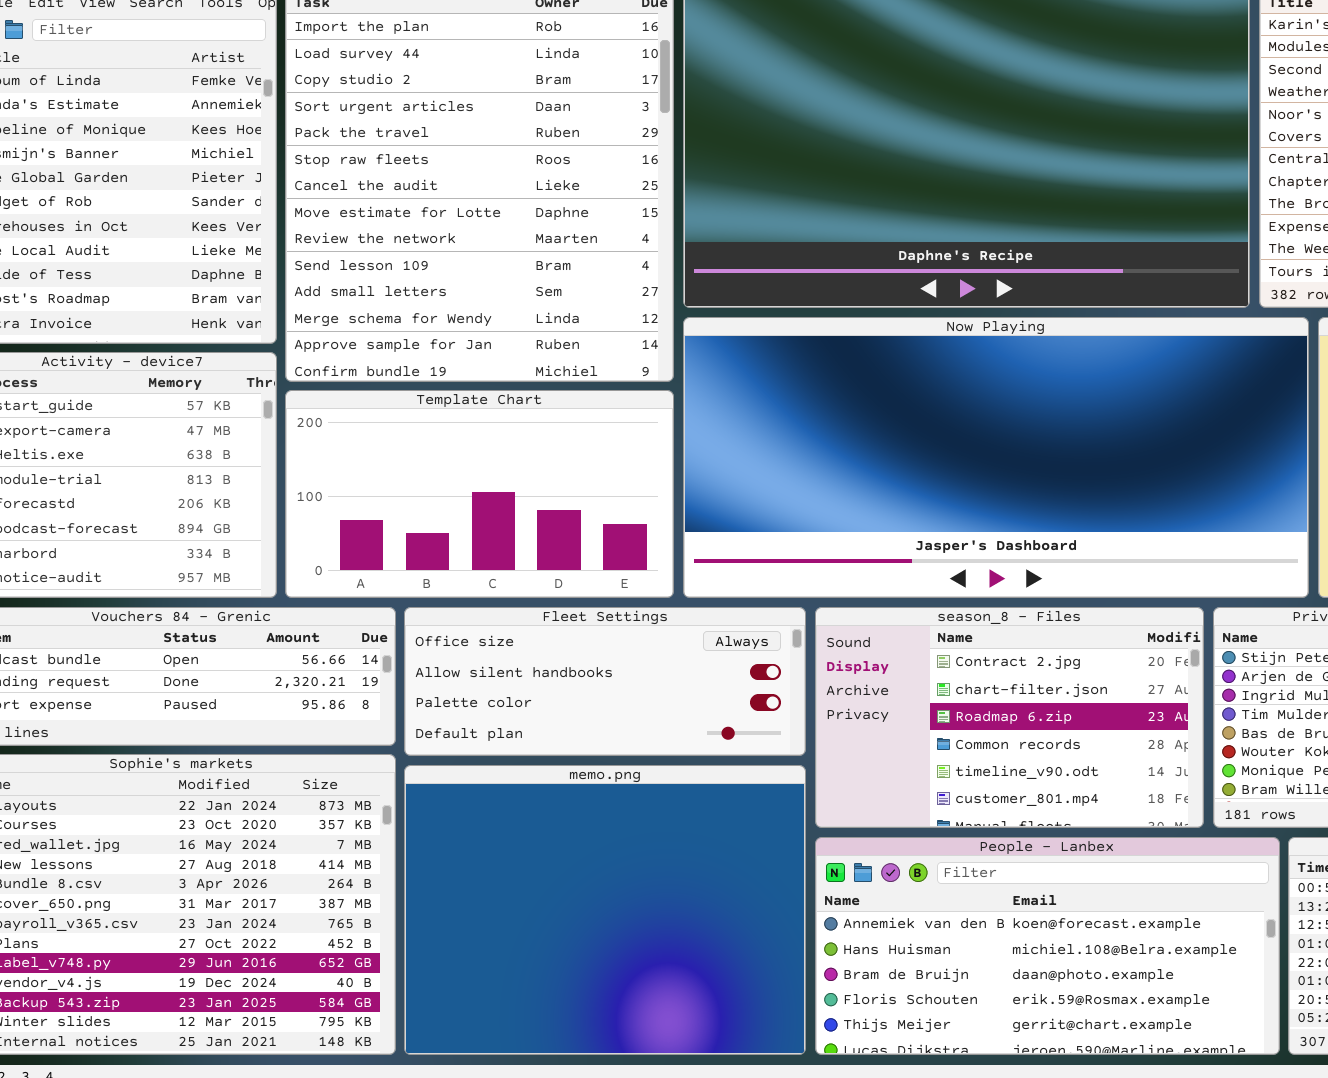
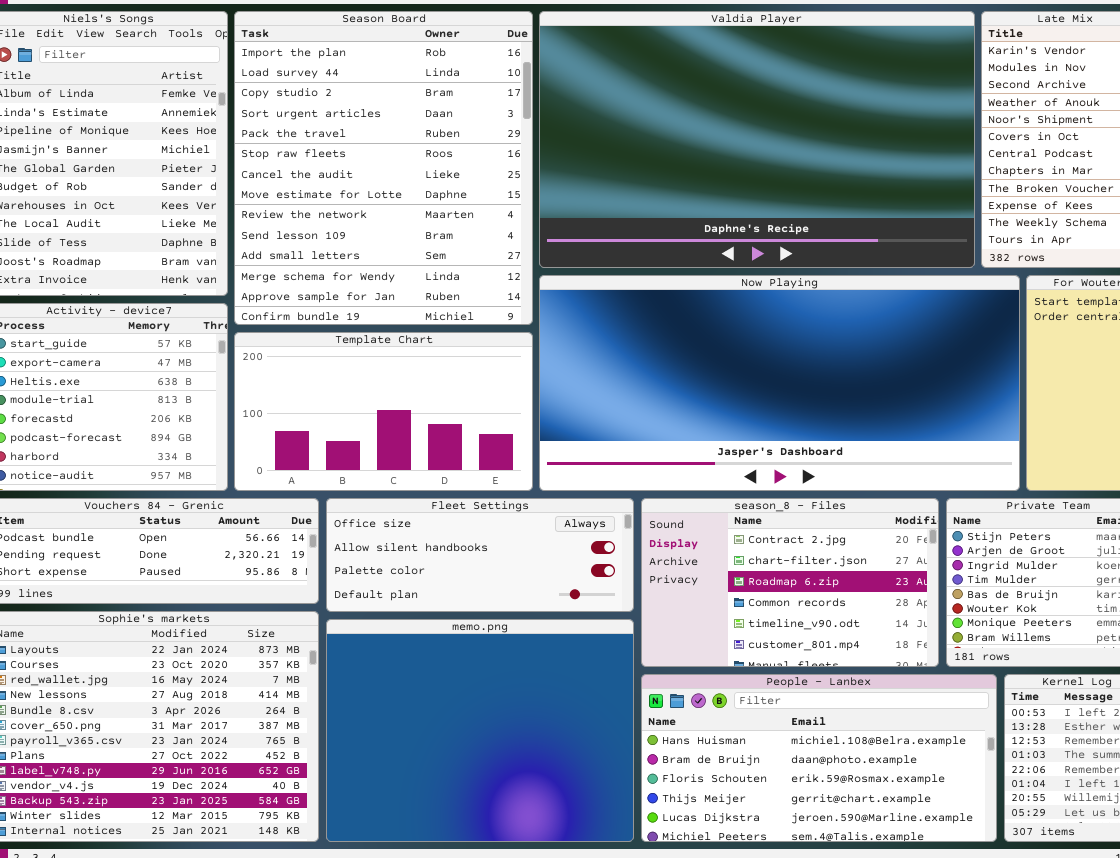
People - Lanbex: [815,837,1280,1055] -> [641,674,997,842], scrolled down 1 row

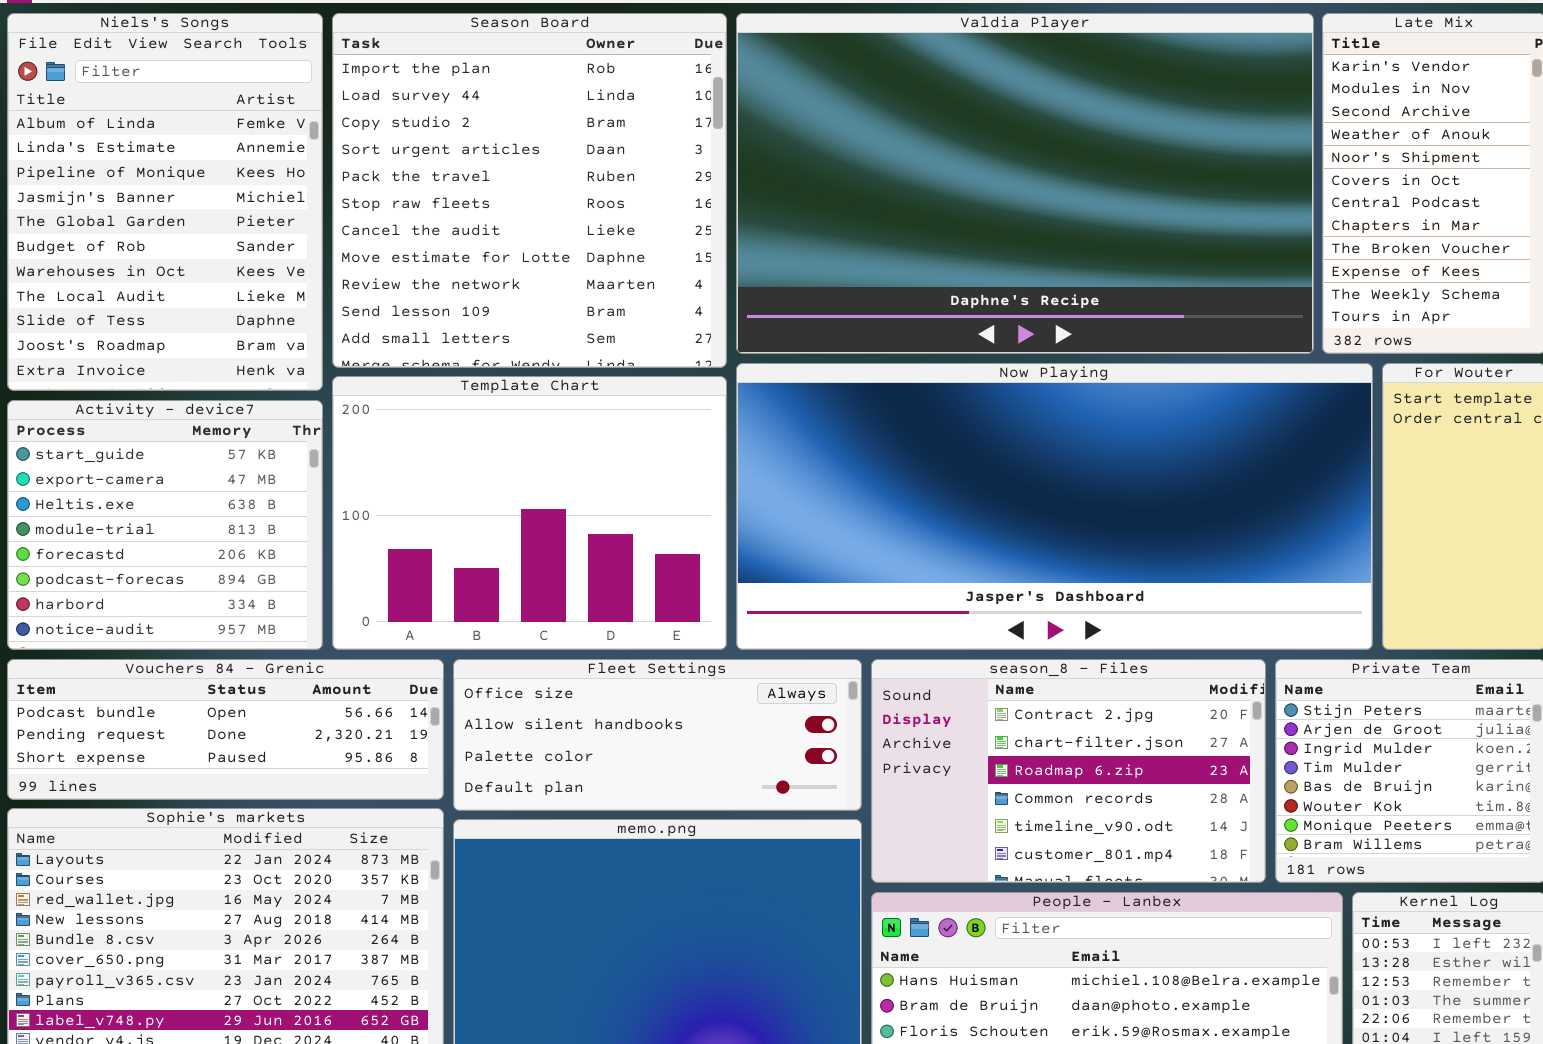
Season Board: [234,11,533,325] -> [332,13,727,368], resized
Template Chart: [234,332,533,491] -> [332,376,727,650], resized

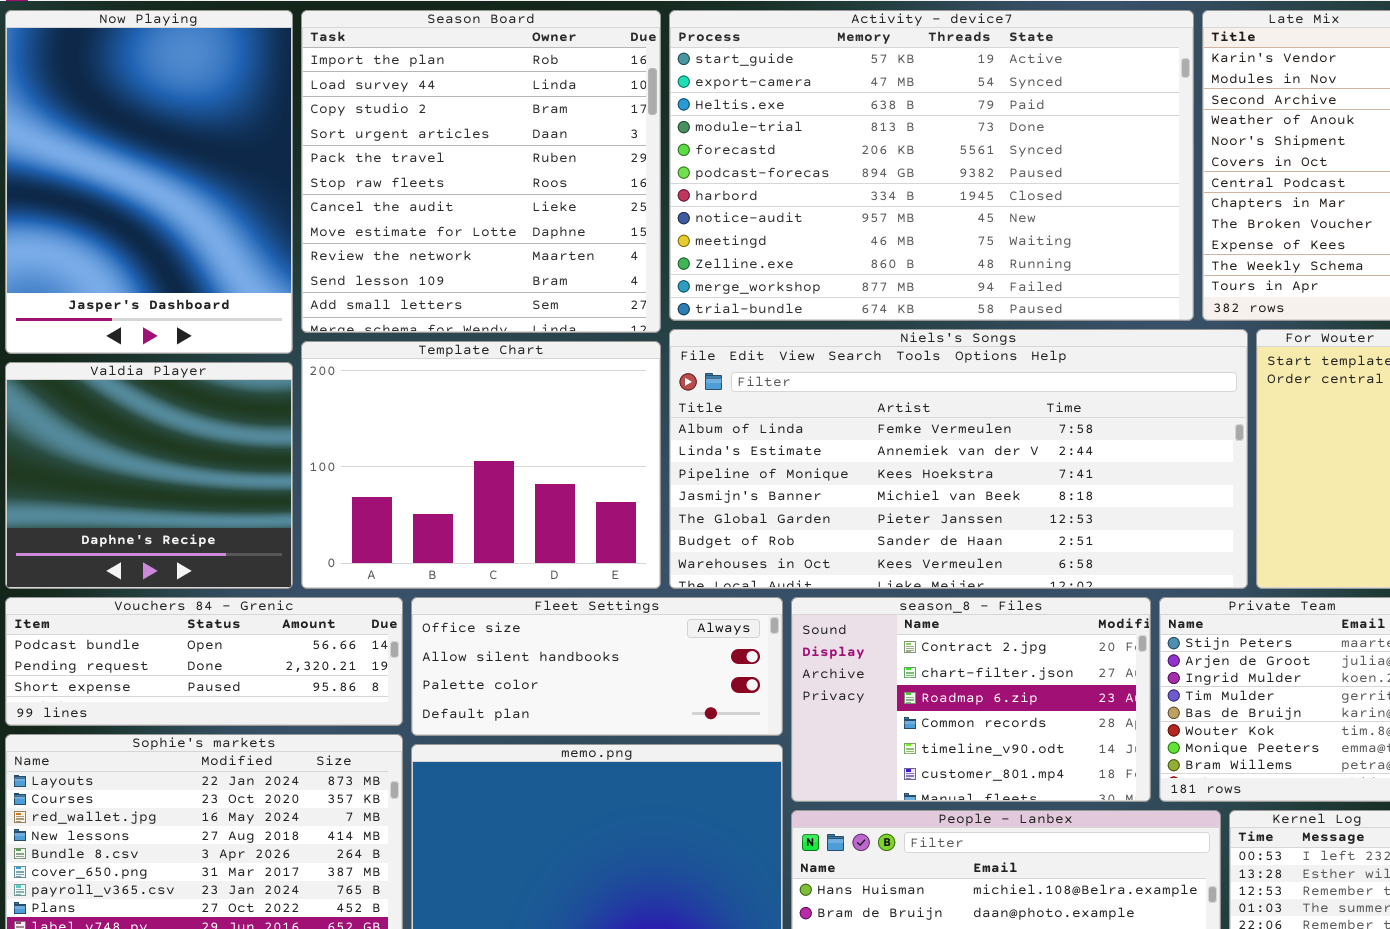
Niels's Songs: [7,13,323,391] -> [669,329,1248,589], moved, resized
Valdia Player: [736,13,1314,354] -> [5,362,293,589], moved, resized
Now Playing: [736,363,1373,650] -> [5,10,293,354], moved, resized
Activity - device7: [7,400,323,650] -> [669,10,1194,321], moved, resized

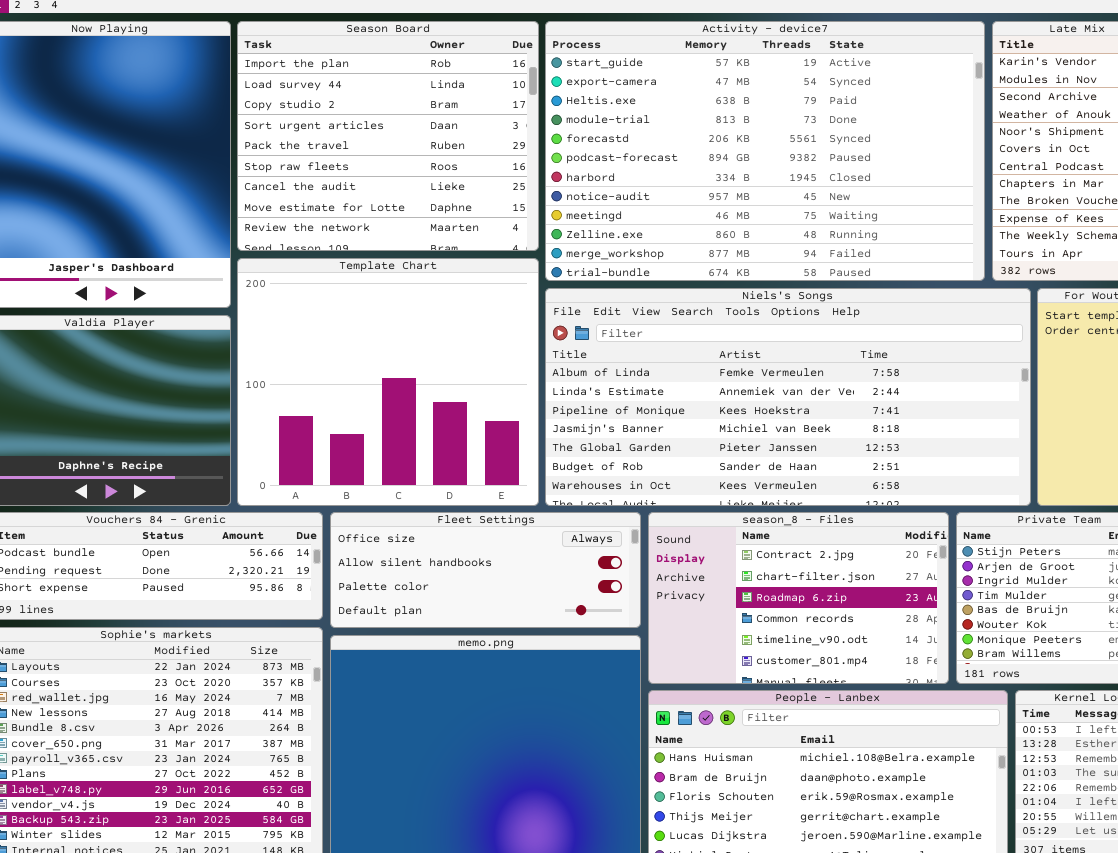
Season Board: [301,10,661,333] -> [237,21,539,251], resized
Template Chart: [301,341,661,589] -> [237,258,539,506], resized

